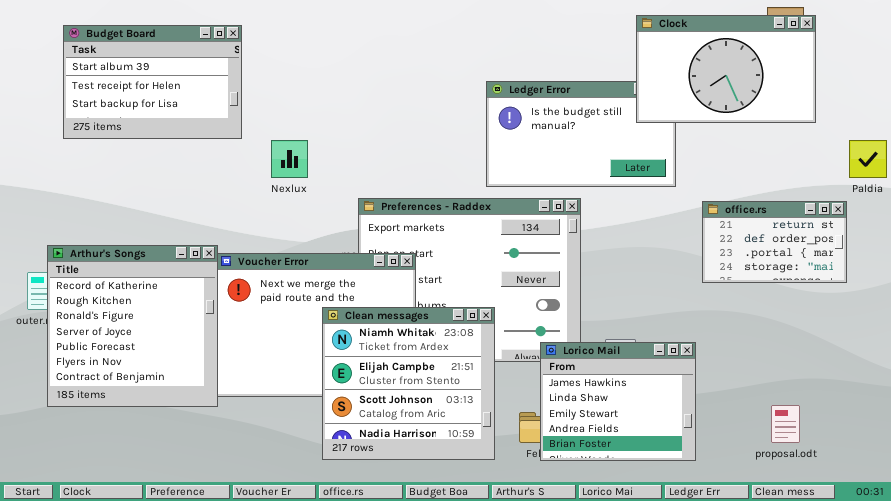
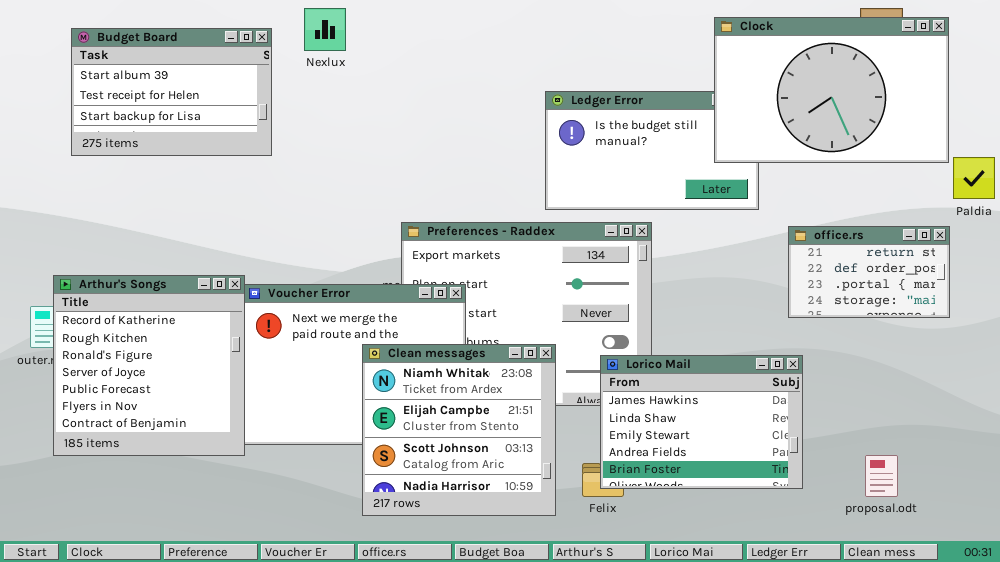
Clock: [636,15,816,123] -> [714,17,949,163], resized
Nexlux: [271,140,308,178] -> [304,8,346,51], moved
Lorico Mail: [540,342,696,461] -> [600,355,803,489], moved, resized

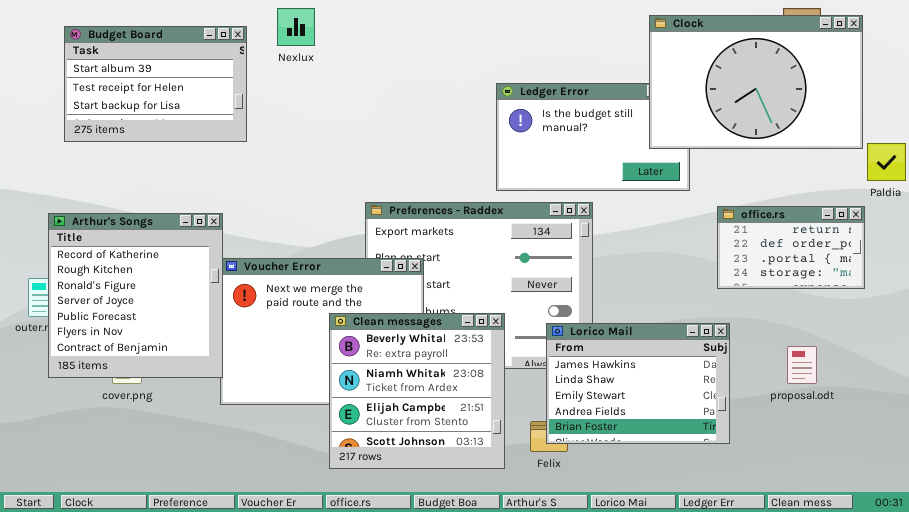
Arthur's Songs: [53,275,245,456] -> [48,213,223,378], moved
Clean messages: [362,344,556,516] -> [329,313,505,469], scrolled up 1 row
proposal.odt: [865,455,898,497] -> [787,346,817,384], moved

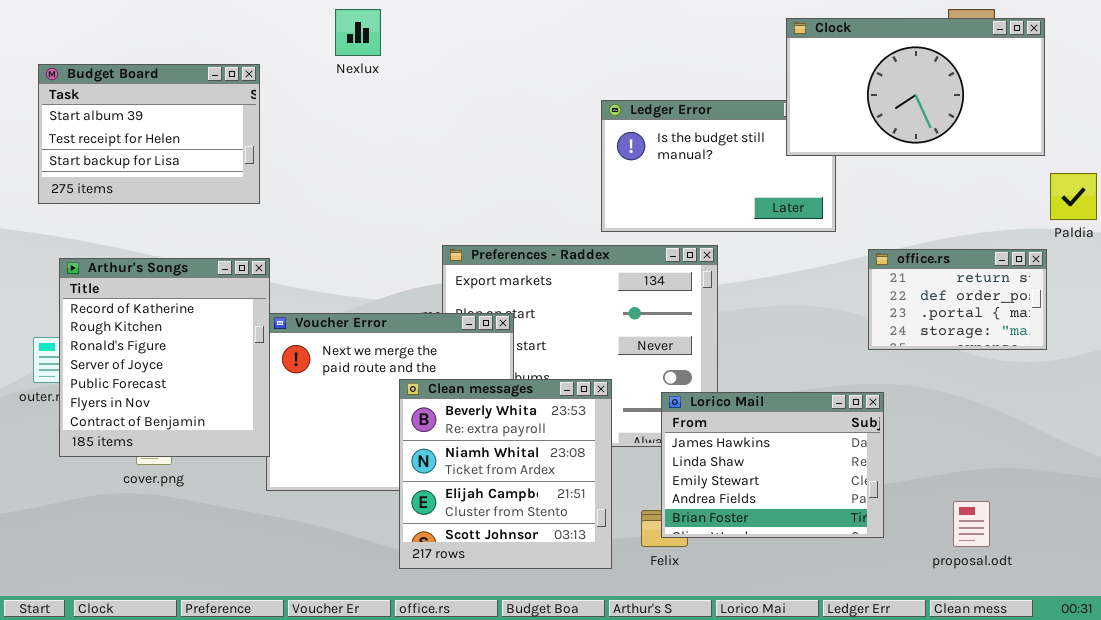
Clock: [649,15,863,149] -> [786,18,1045,156], resized
Budget Board: [64,26,247,142] -> [38,64,260,204], moved
proposal.odt: [787,346,817,384] -> [953,501,990,547], moved

